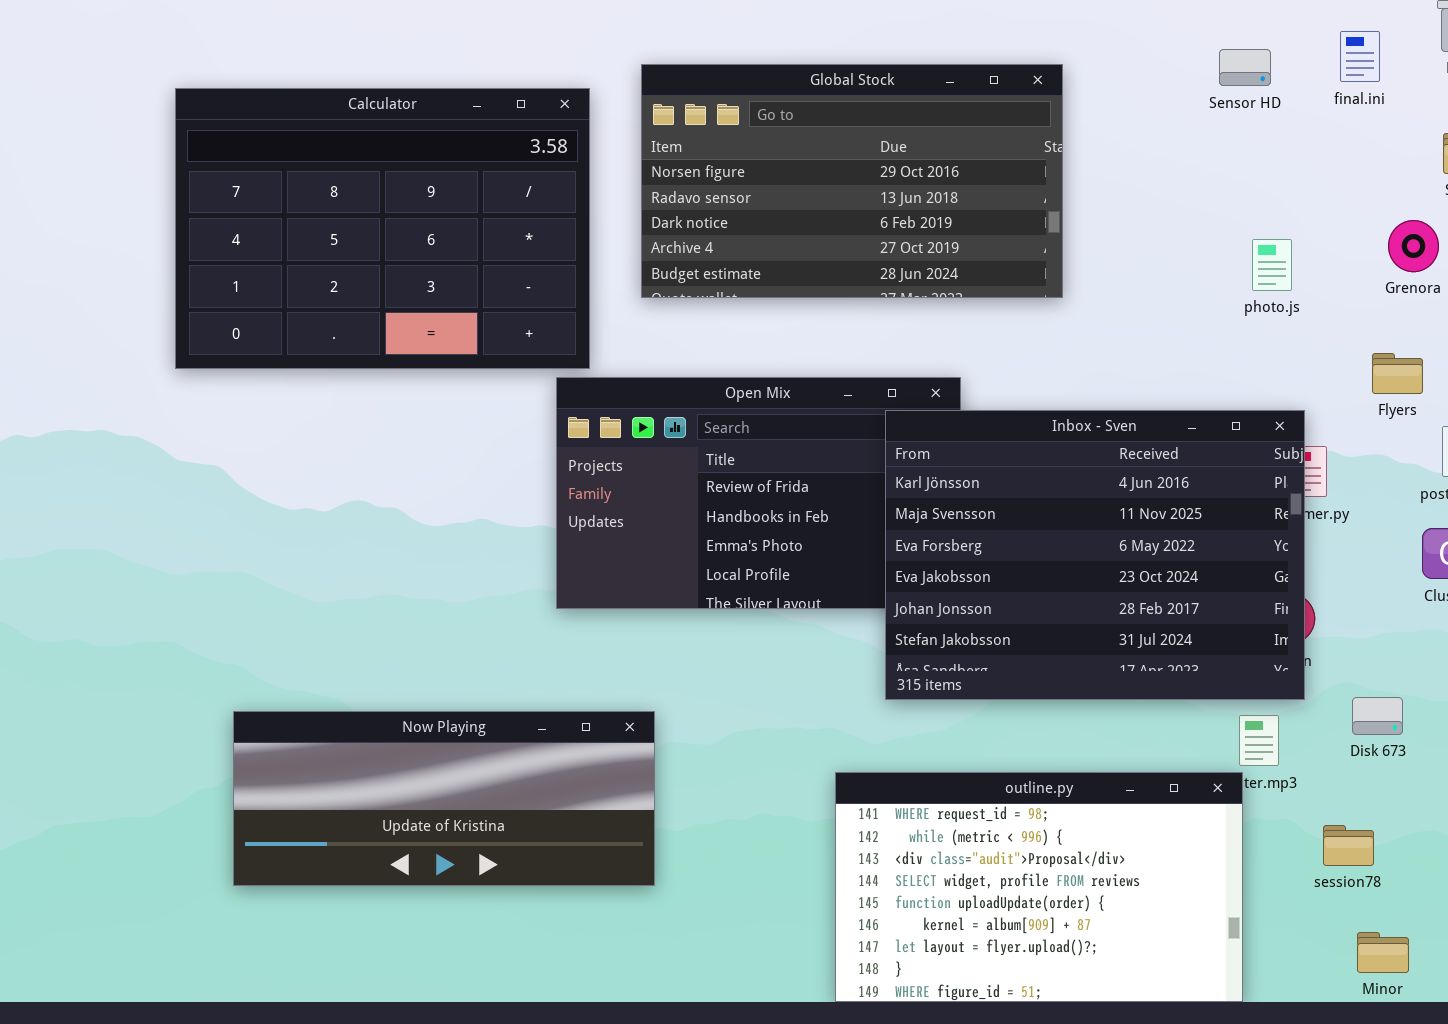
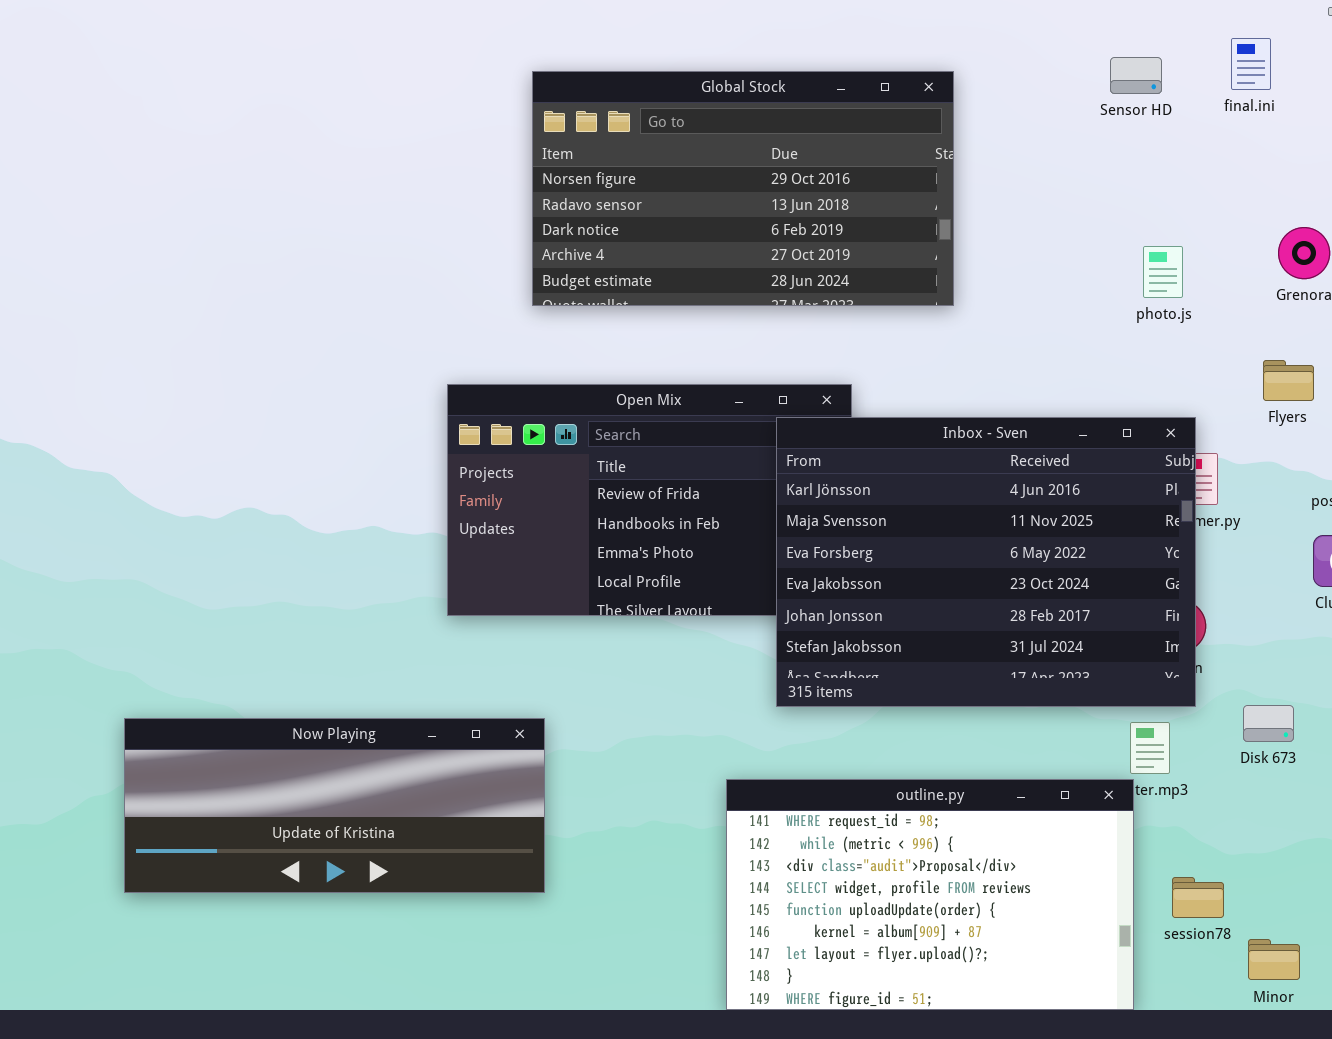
Calculator: [175,88,590,369] -> none, closed
session78: [1323,825,1374,866] -> [1172,877,1224,918], moved

